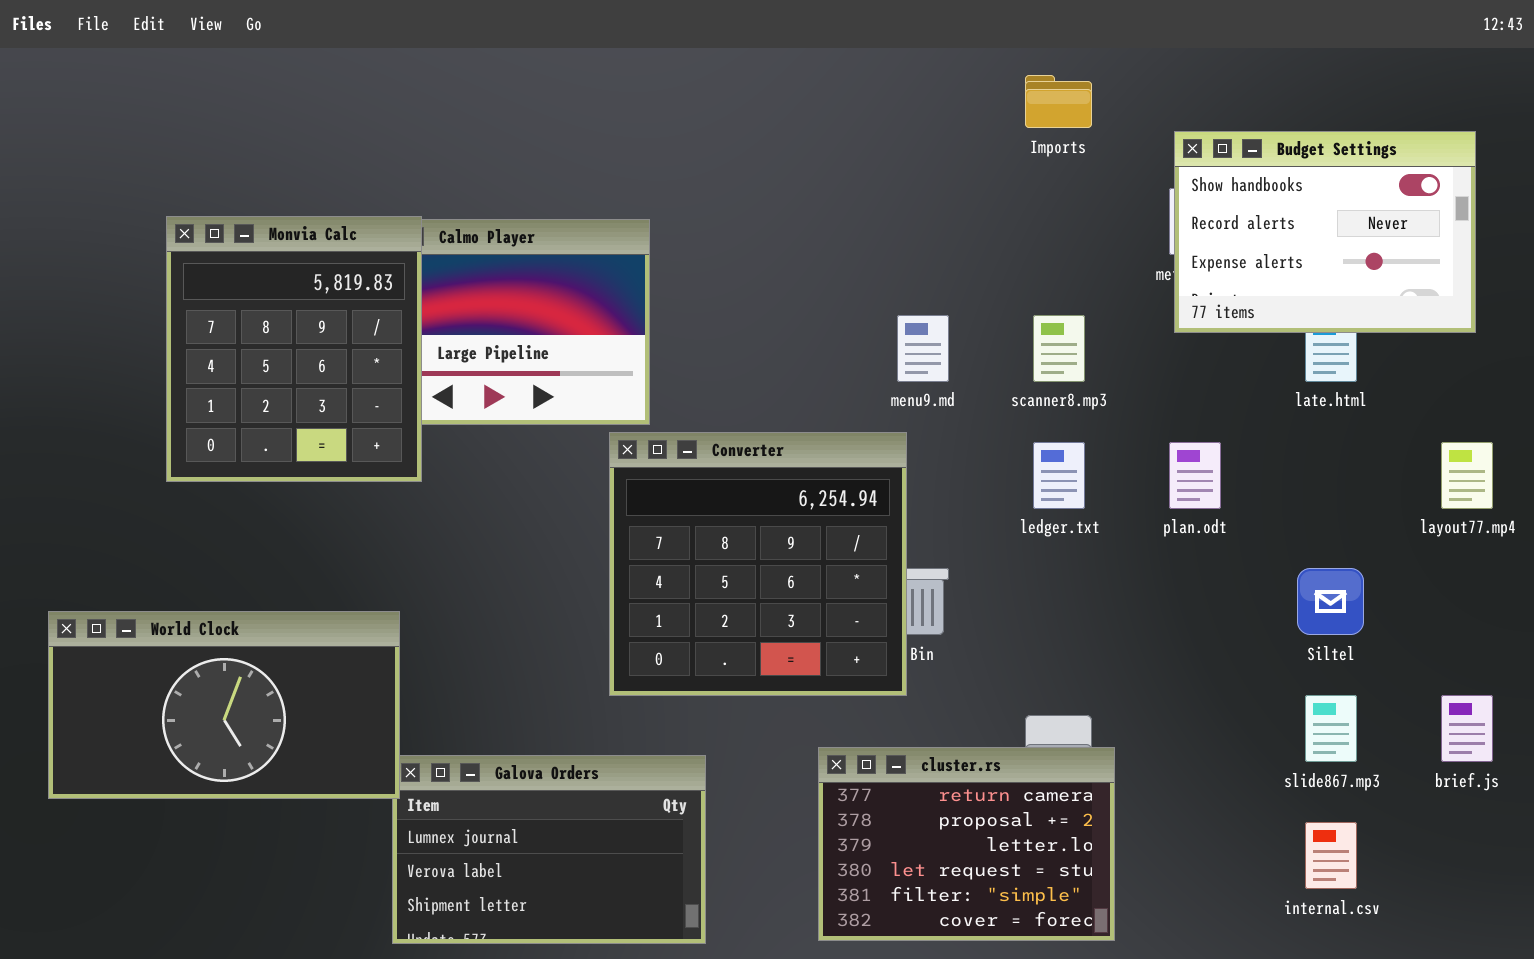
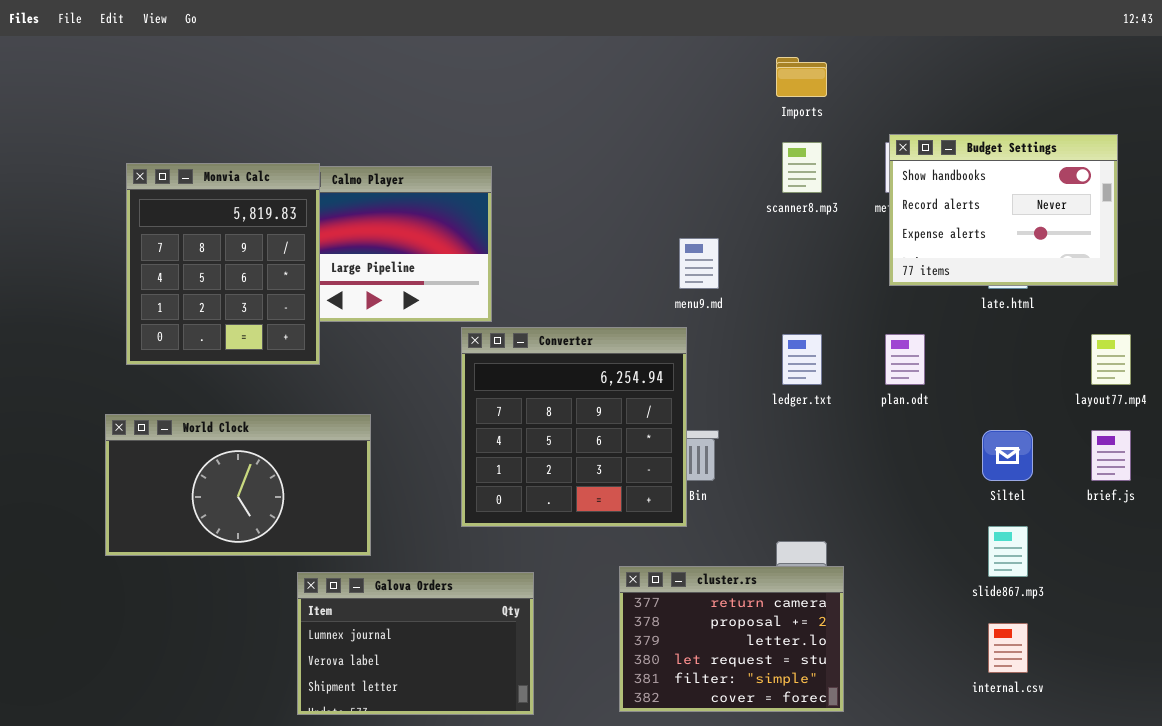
Budget Settings: [1174,131,1476,333] -> [889,134,1118,286], moved
scanner8.mp3: [1033,315,1085,382] -> [782,142,822,193], moved
World Clock: [48,611,400,799] -> [105,414,371,556], moved
brief.js: [1441,695,1493,762] -> [1091,430,1131,481], moved

